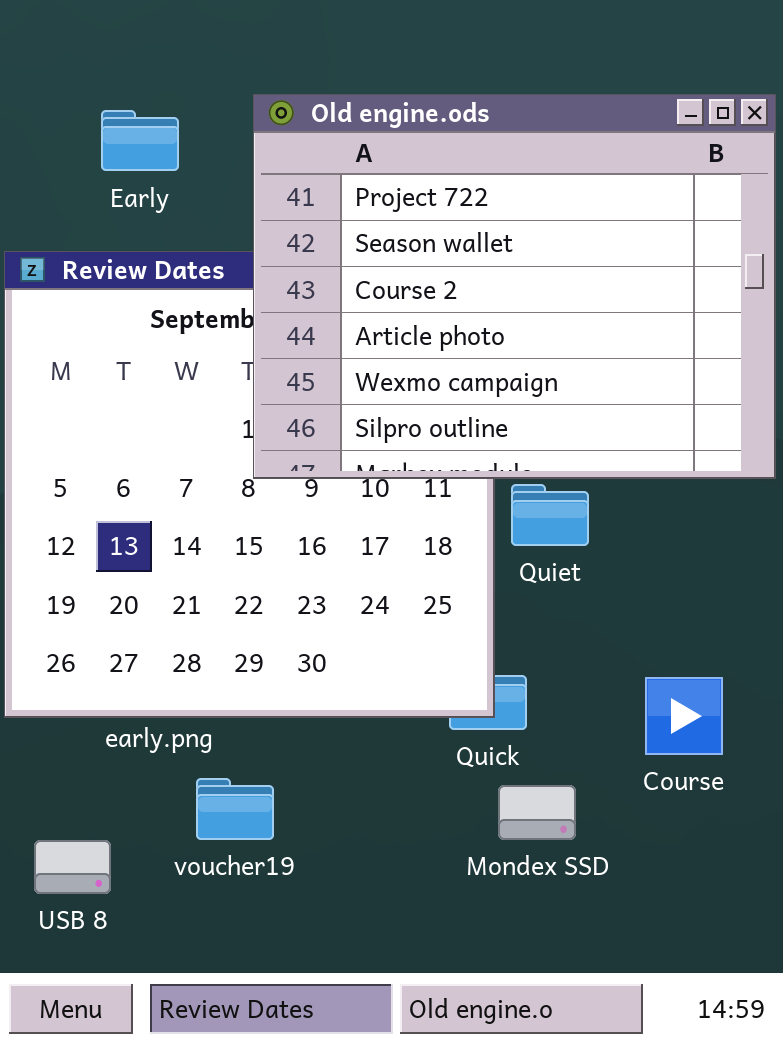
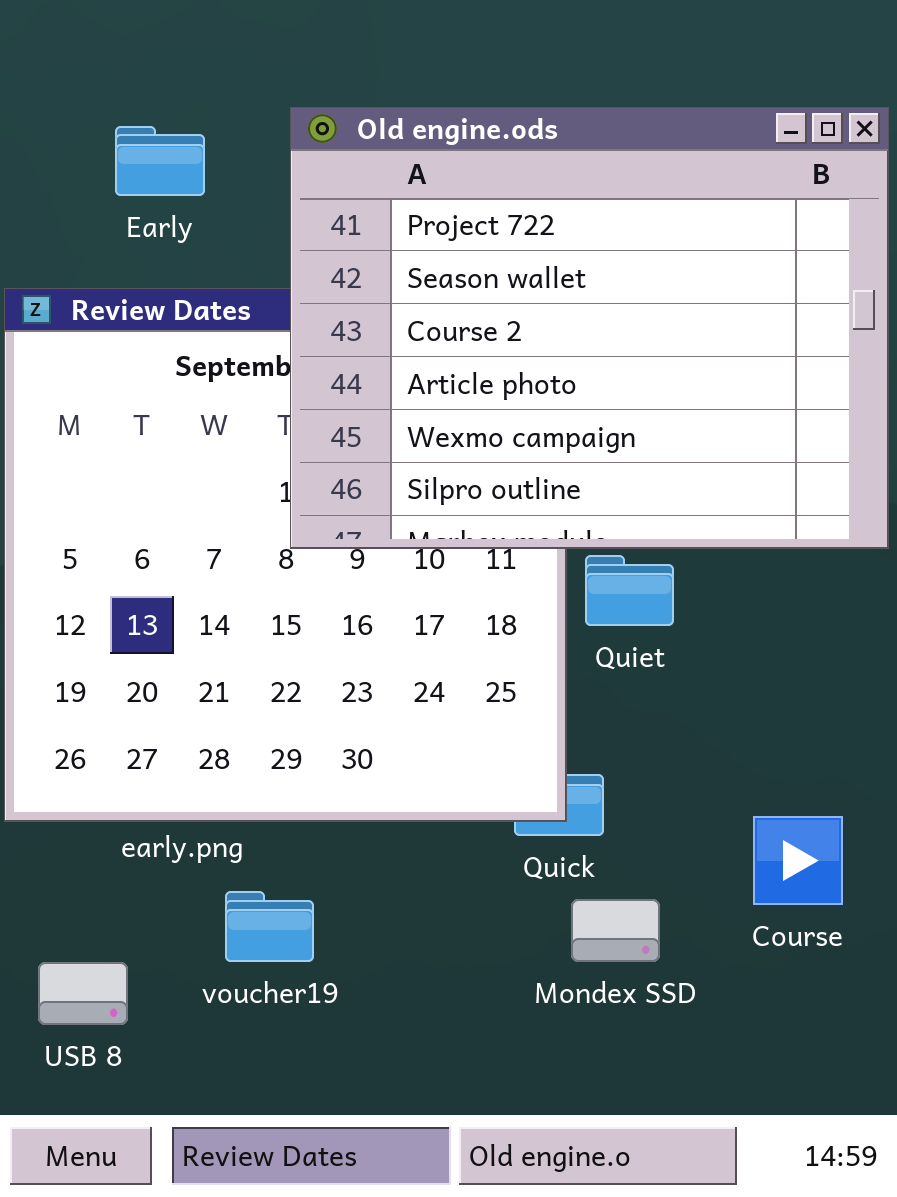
Course: [645,677,723,755] -> [753,816,843,905], moved

